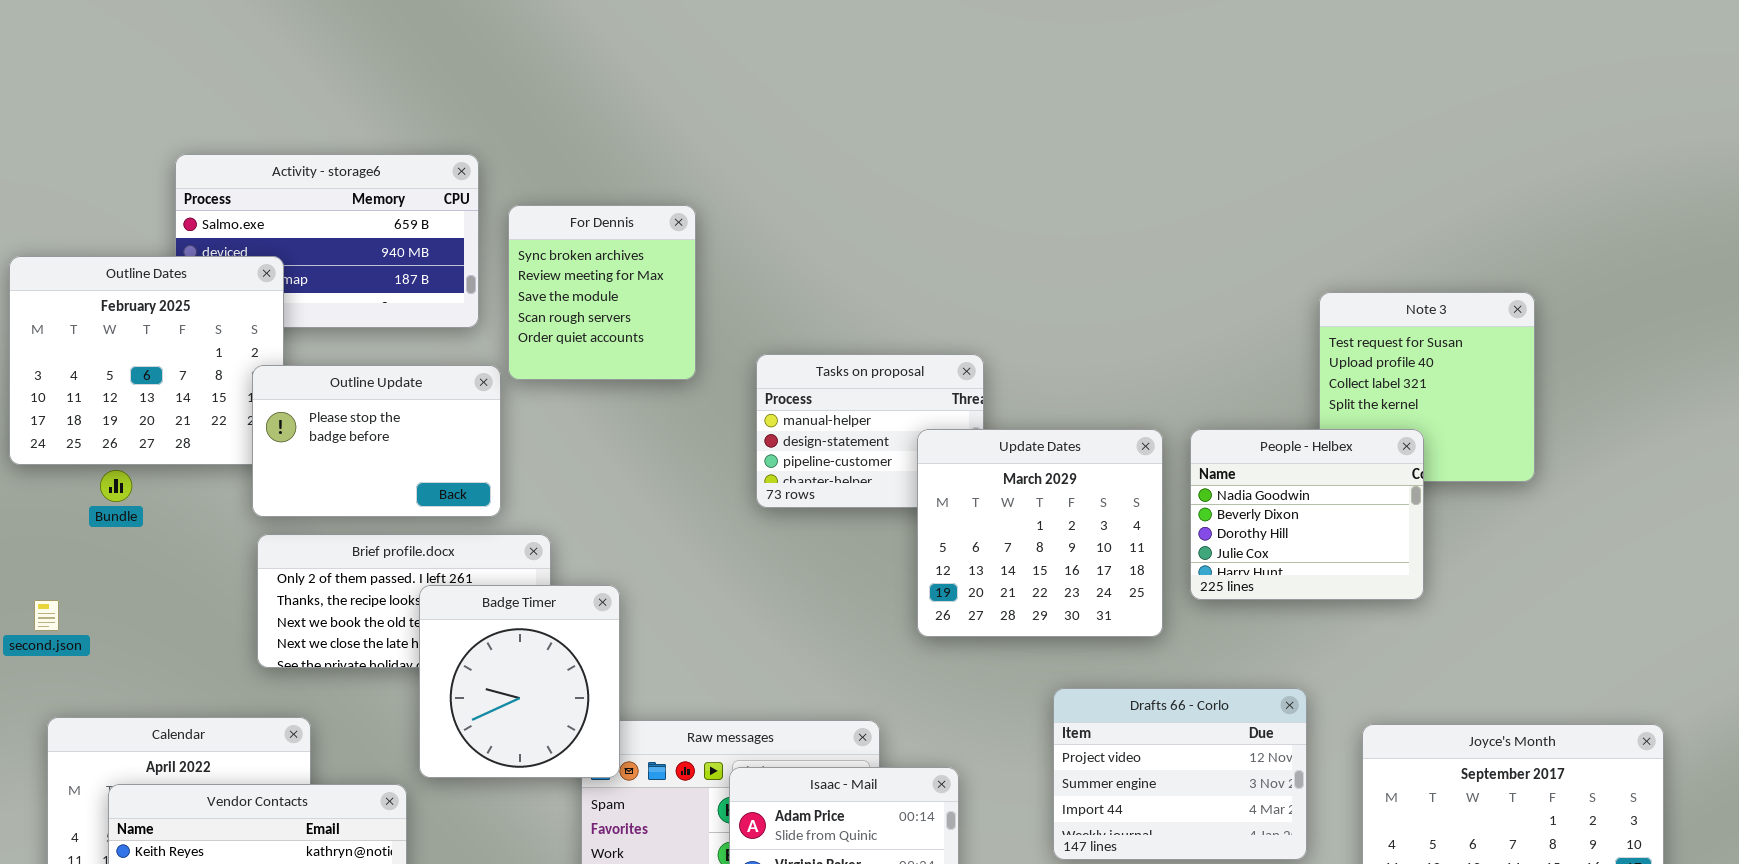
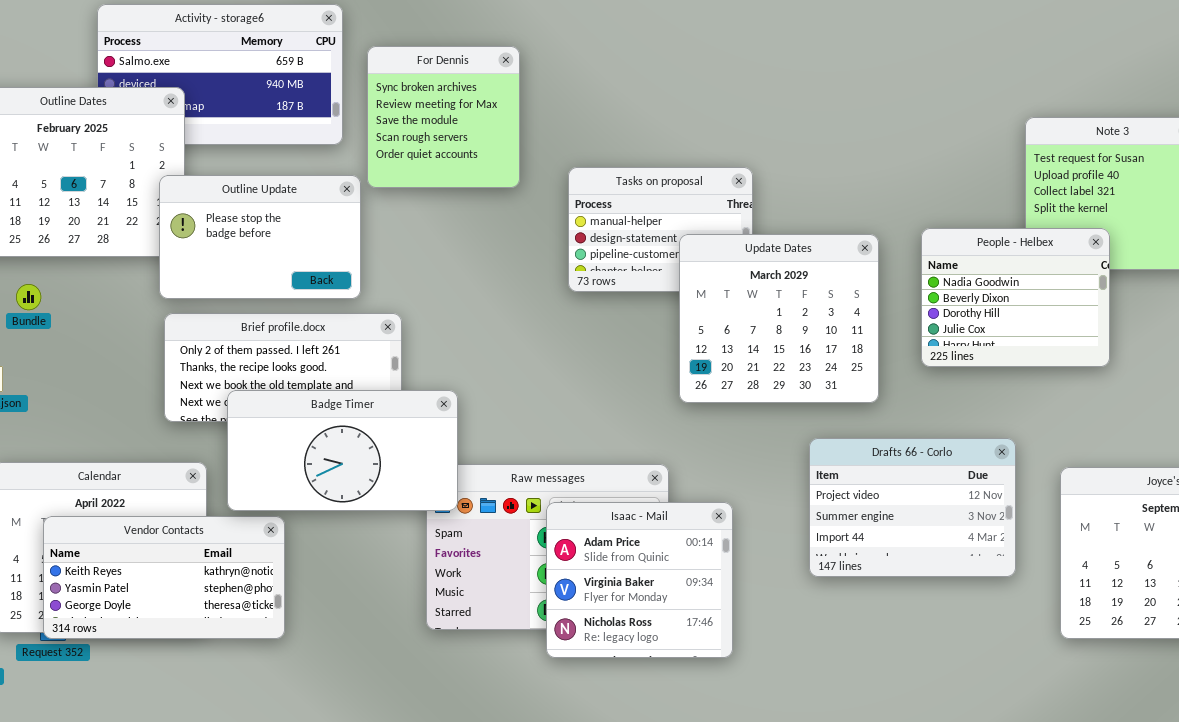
Update Dates: [917,429,1163,637] -> [679,234,879,403], moved
Bundle: [100,470,132,502] -> [16,284,41,310], moved
Badge Timer: [419,585,620,778] -> [227,390,458,511], resized

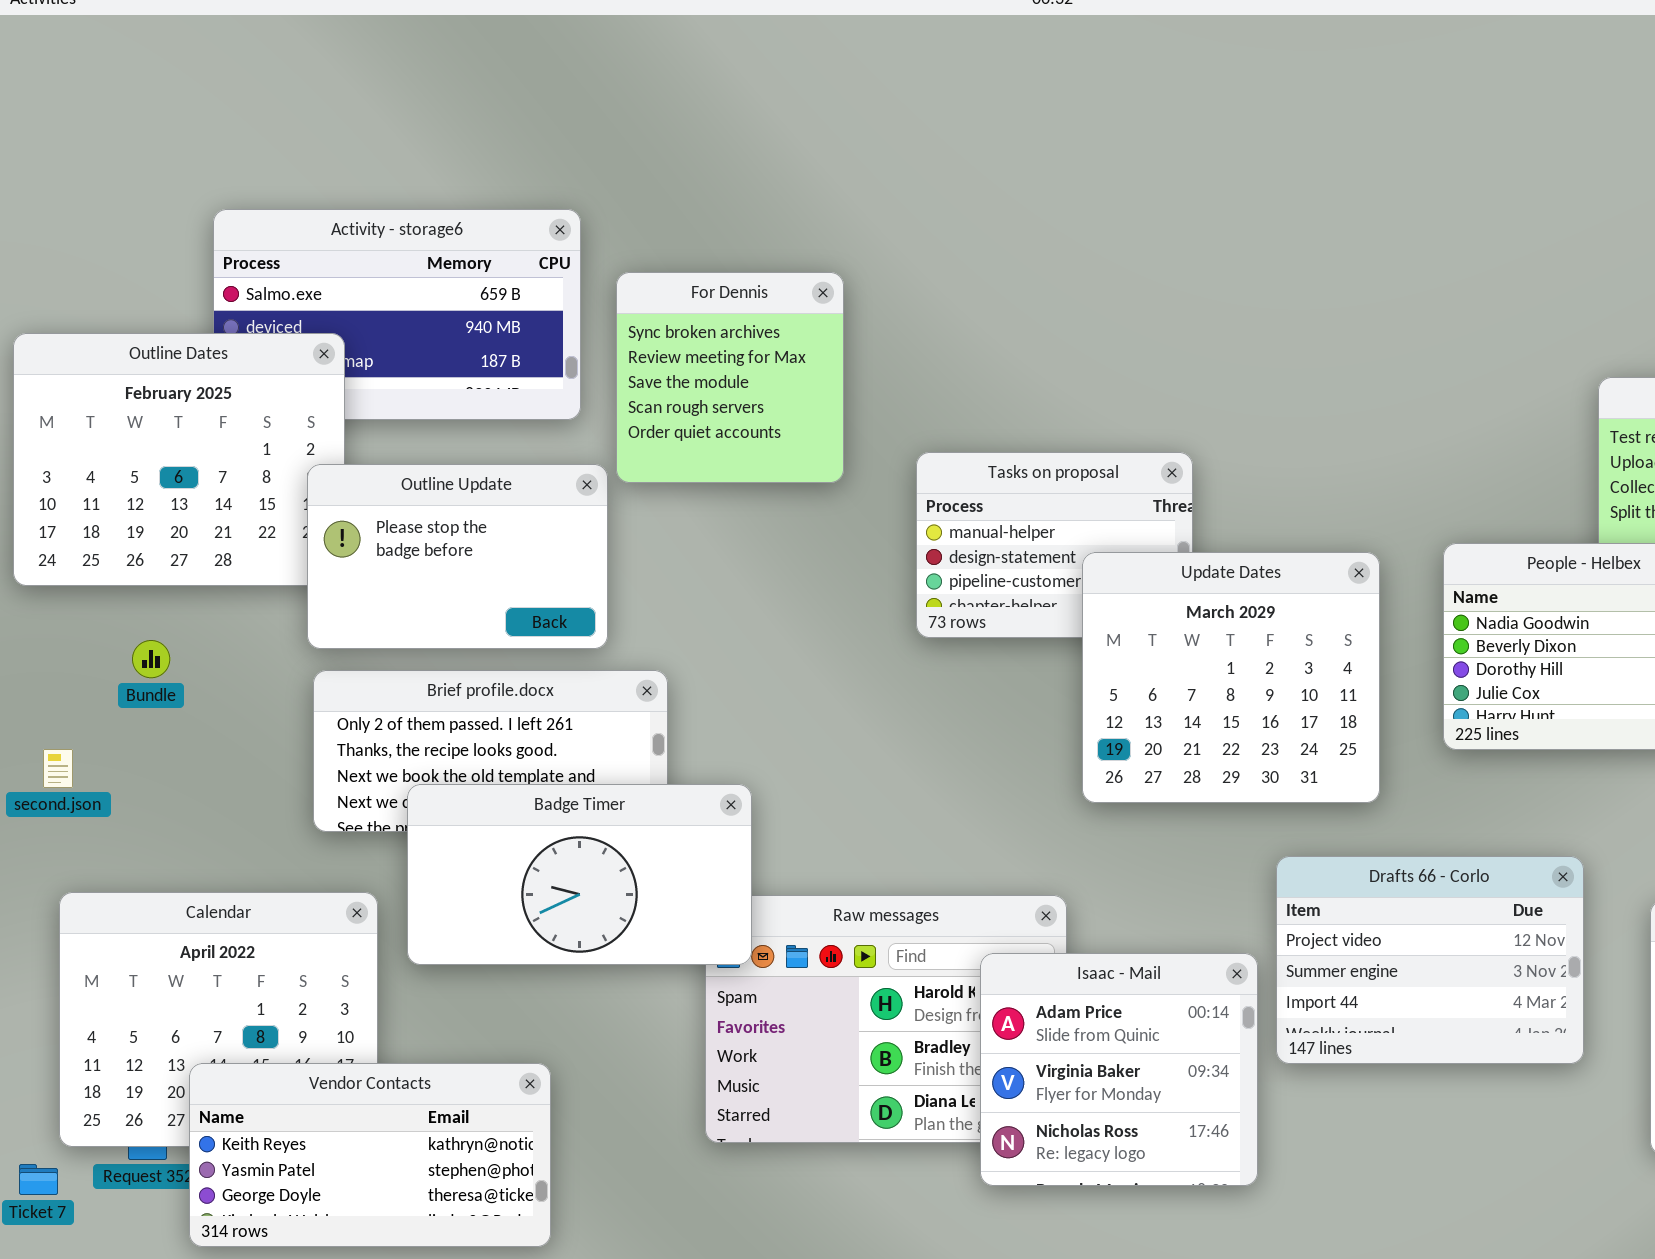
Bundle: [16,284,41,310] -> [132,640,170,678], moved
Isaac - Mail: [546,502,733,658] -> [980,953,1258,1186], moved
Vendor Contacts: [43,516,285,639] -> [189,1063,551,1247], moved

